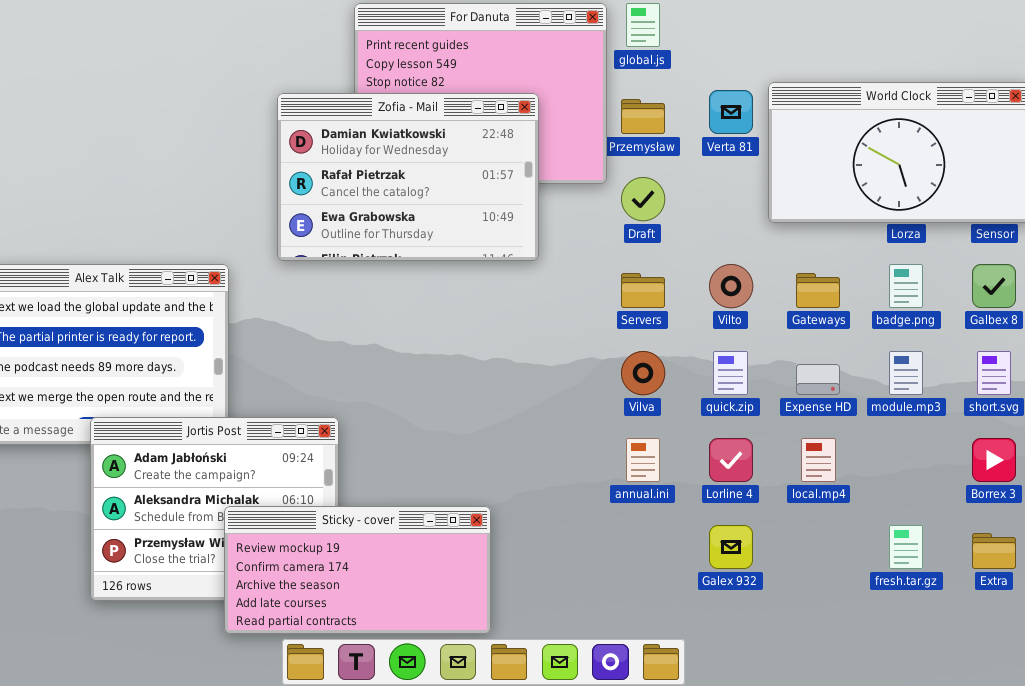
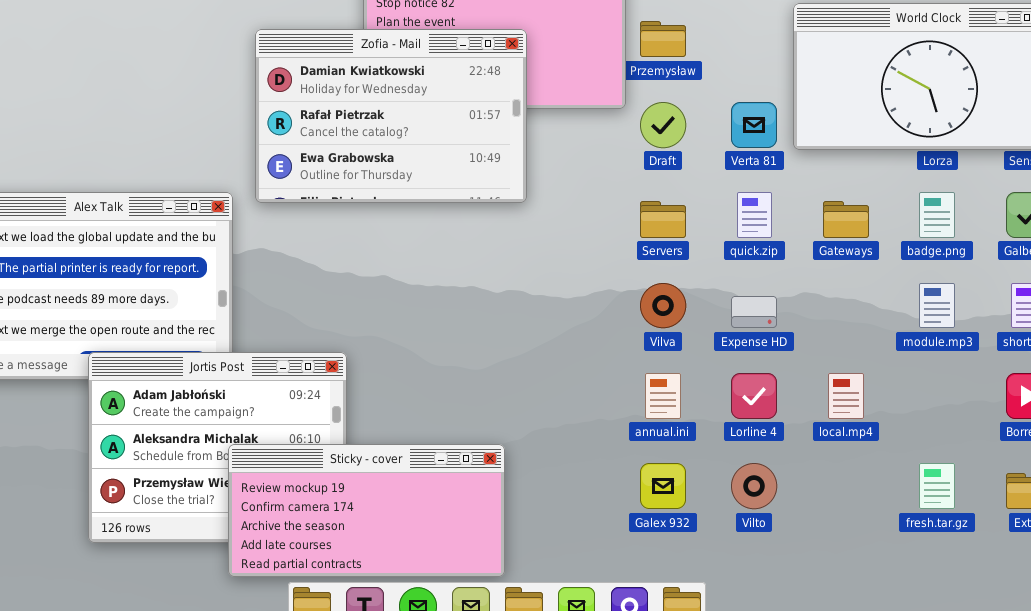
Verta 81: [709,90,753,134] -> [731,102,777,148], moved
Zofia - Mail: [277,93,539,261] -> [255,29,527,203], moved
Vilto: [709,264,753,308] -> [731,463,777,509], moved
quick.zip: [713,351,748,395] -> [737,192,772,238], moved
Expense HD: [796,364,840,395] -> [731,296,777,328], moved
Galex 932: [709,525,753,569] -> [640,463,686,509], moved

